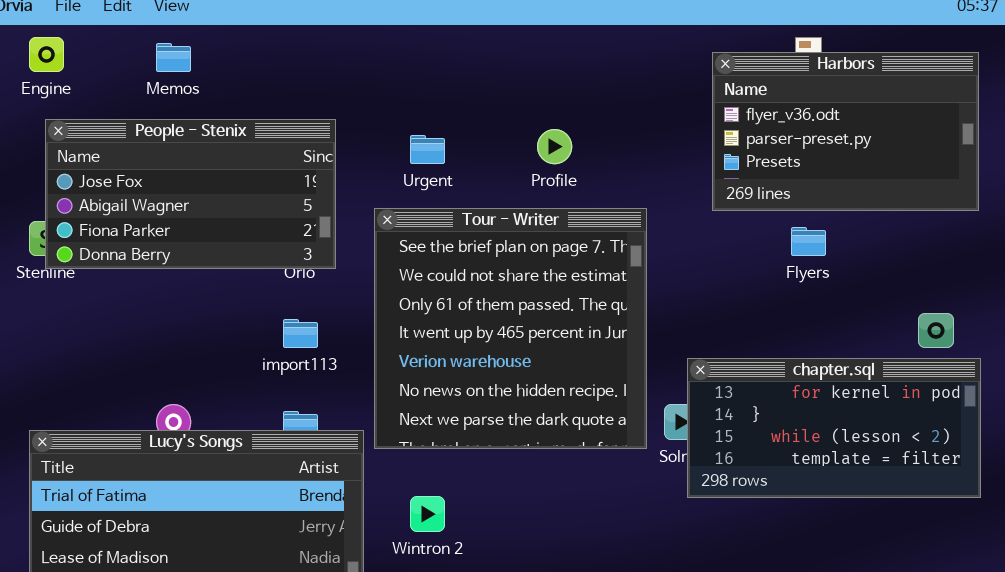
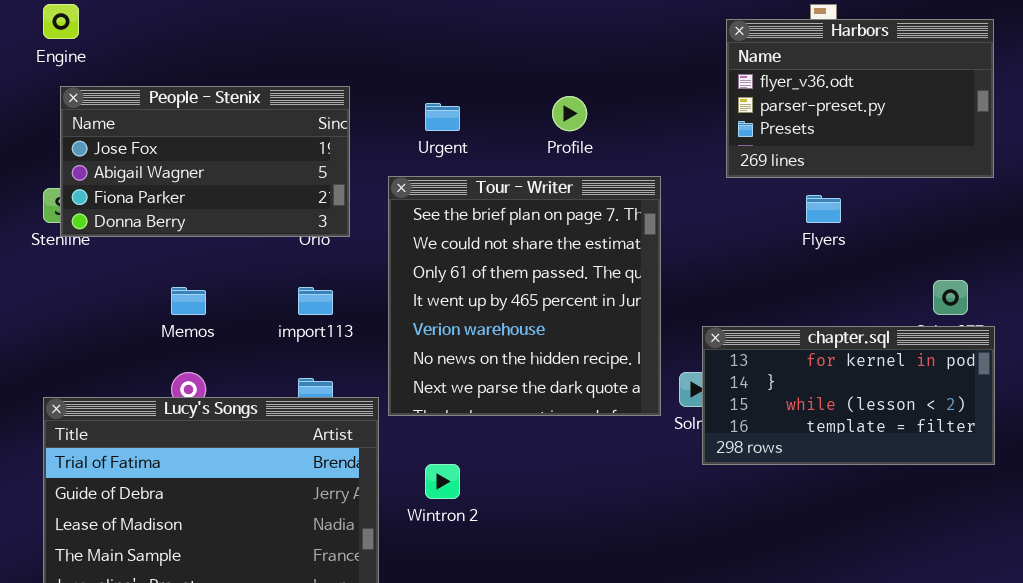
Memos: [156,43,191,72] -> [171,287,206,315], moved

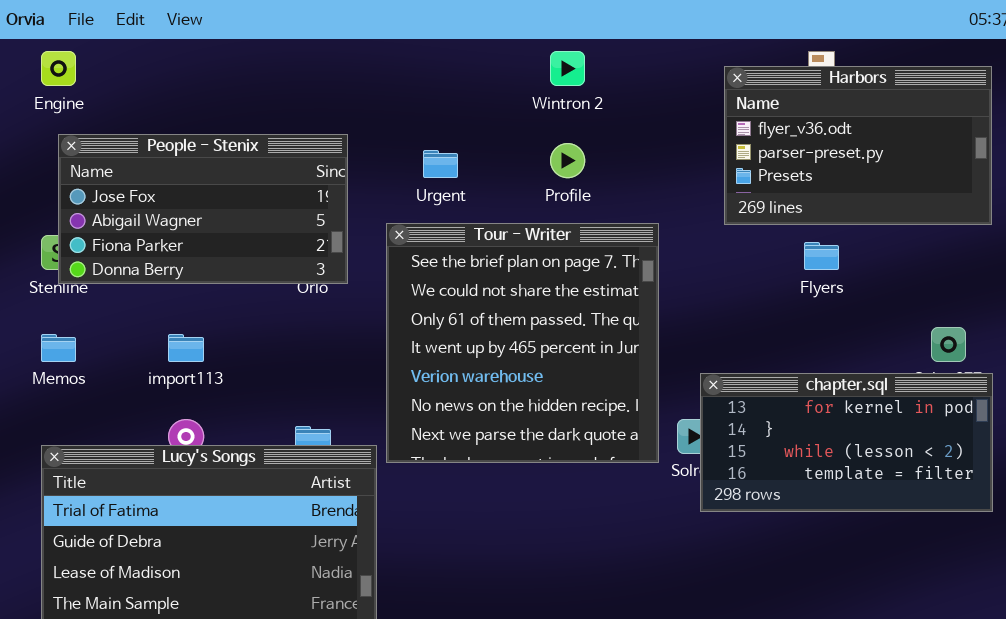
Memos: [171,287,206,315] -> [41,334,76,362], moved
import113: [298,287,333,315] -> [168,334,204,362], moved
Wintron 2: [425,464,460,499] -> [550,51,585,86], moved

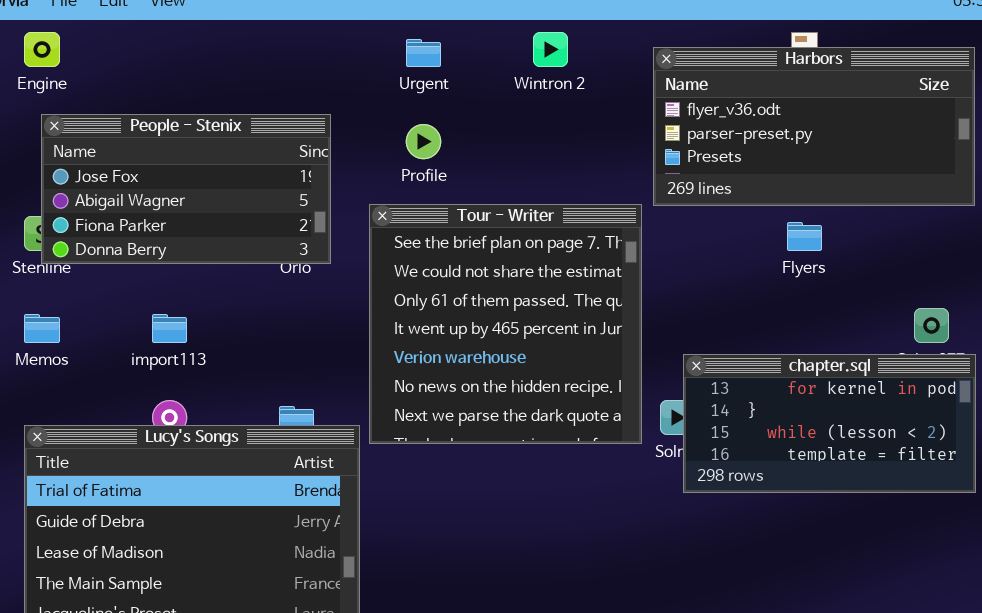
Harbors: [724,66,992,225] -> [653,47,975,206], resized
Profile: [550,143,585,178] -> [406,124,441,159], moved
Urgent: [423,150,458,178] -> [406,39,441,67], moved

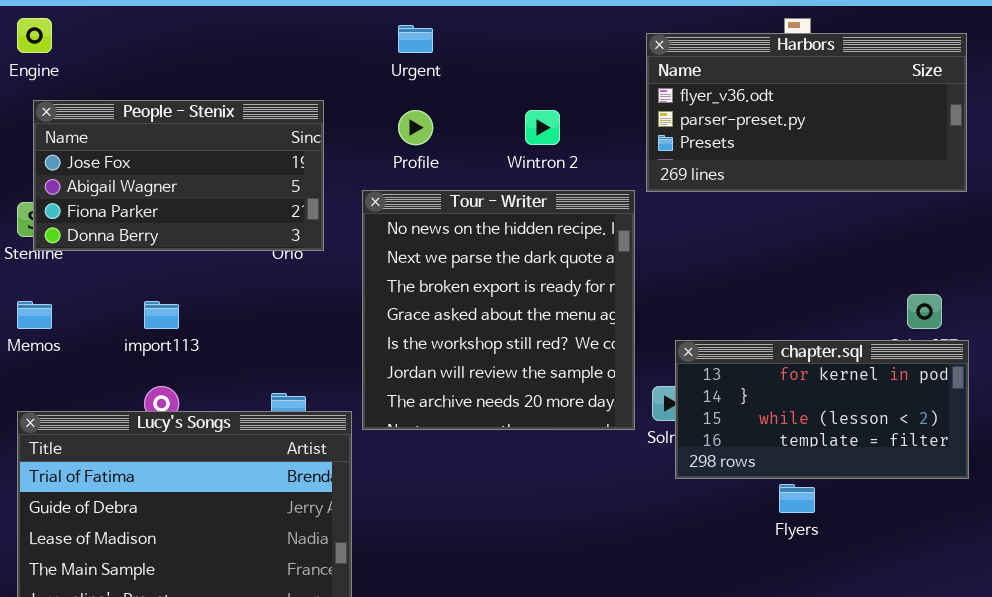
Wintron 2: [533,32,568,67] -> [525,110,560,145], moved
Tour - Writer: [369,204,642,444] -> [362,190,635,430], scrolled down 5 rows
Flyers: [787,222,822,251] -> [779,484,815,513], moved

